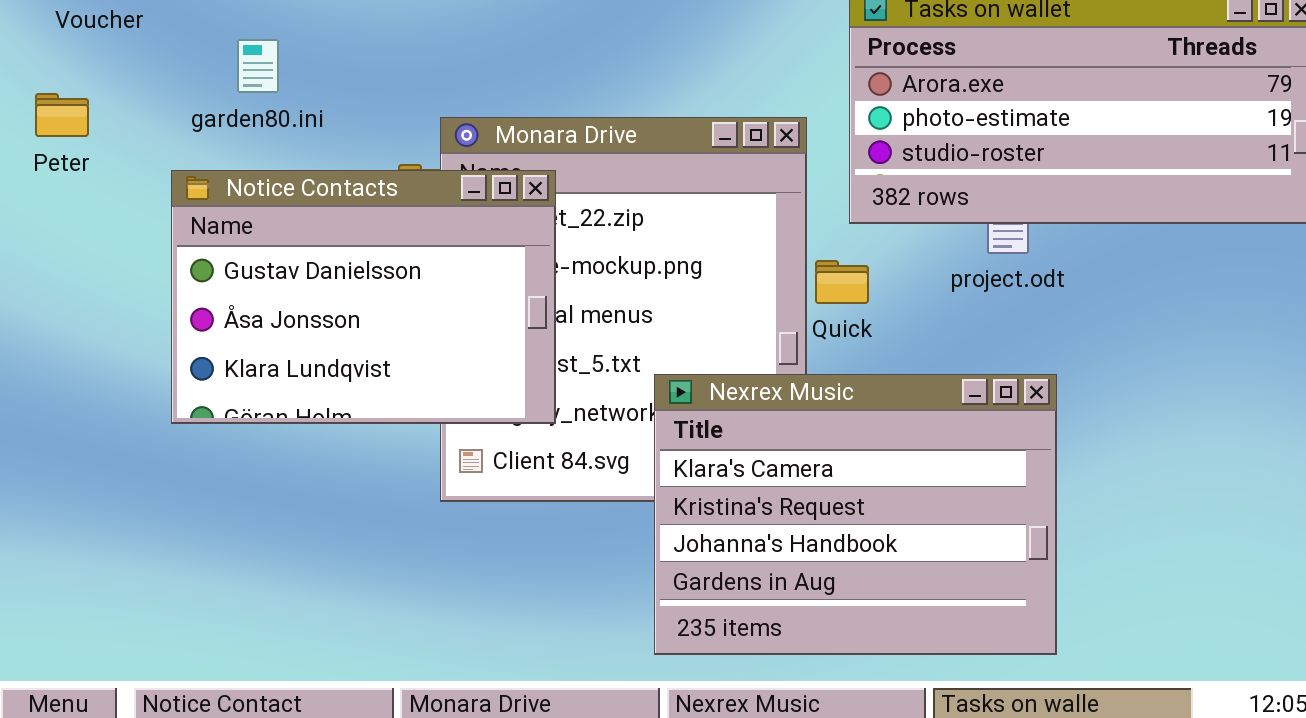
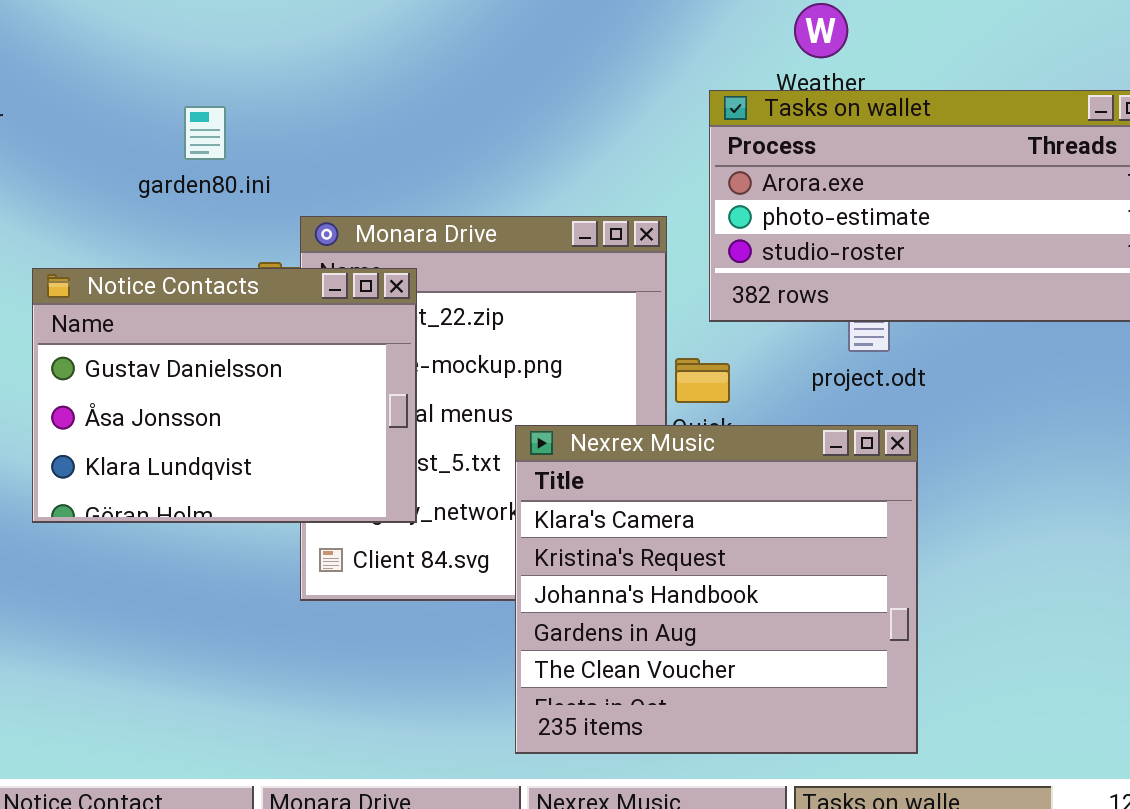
garden80.ini: [237,39,279,93] -> [184,106,226,160], moved
Nexrex Music: [654,374,1057,655] -> [515,425,918,754], resized

